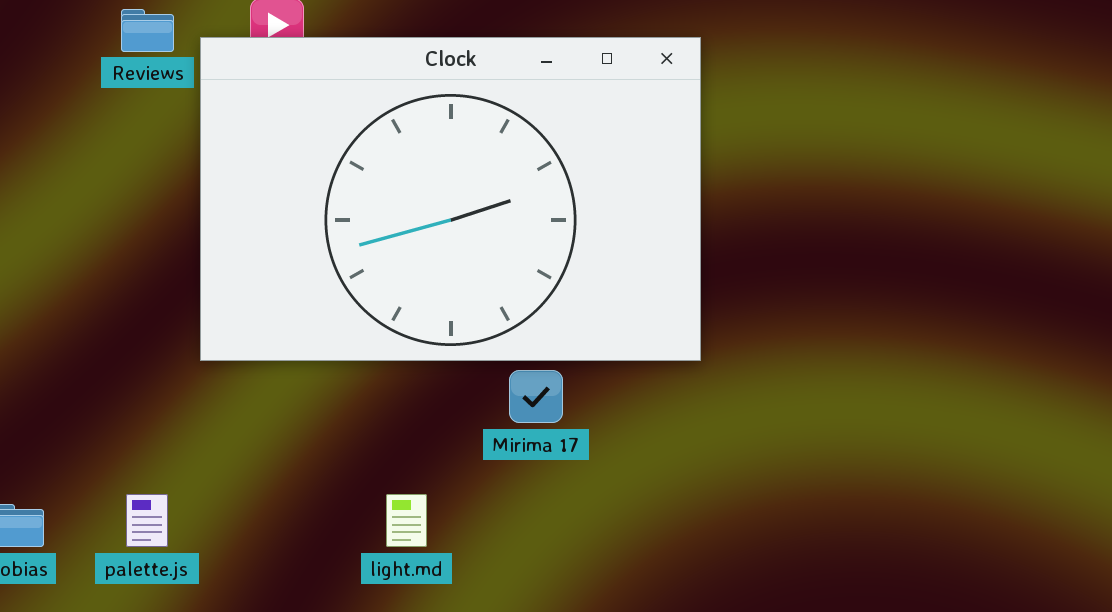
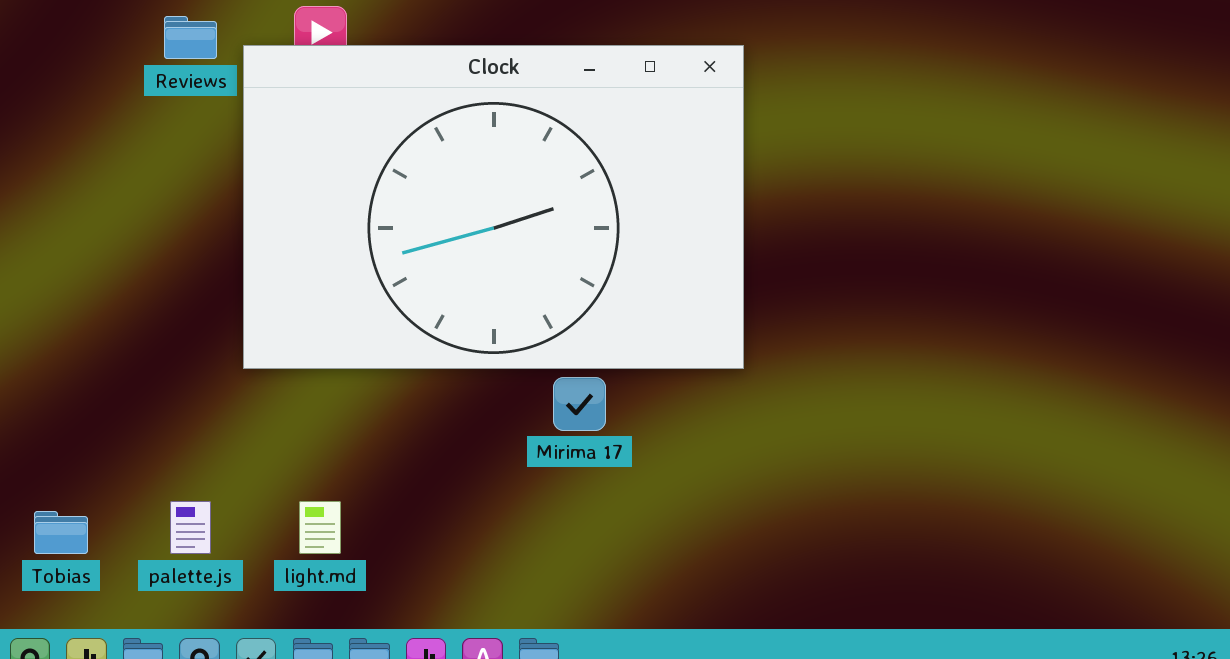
light.md: [386,494,427,547] -> [299,501,341,554], moved

